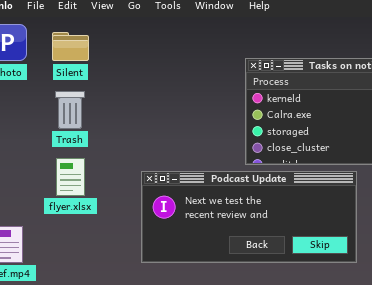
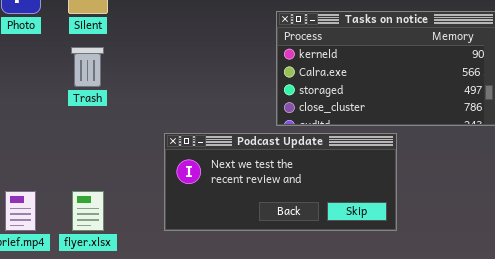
flyer.xlsx: [56,158,85,196] -> [72,191,104,231], moved

